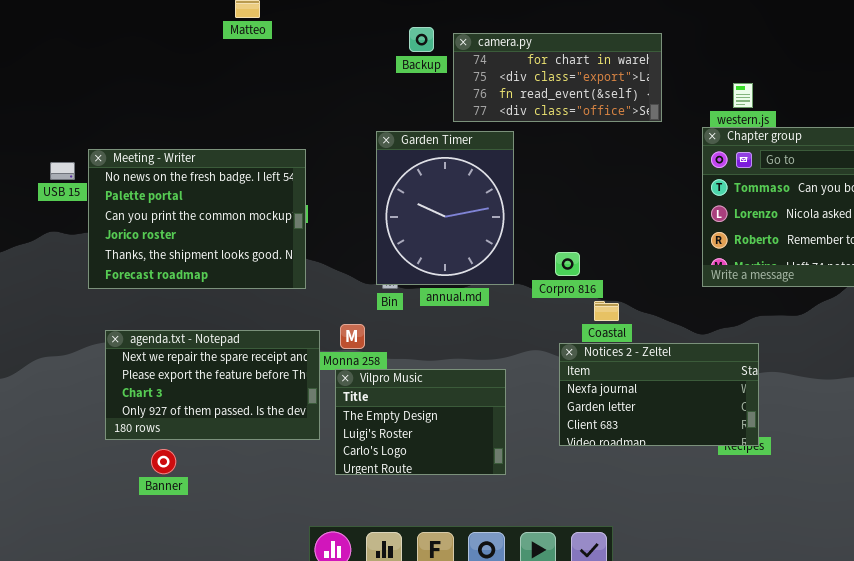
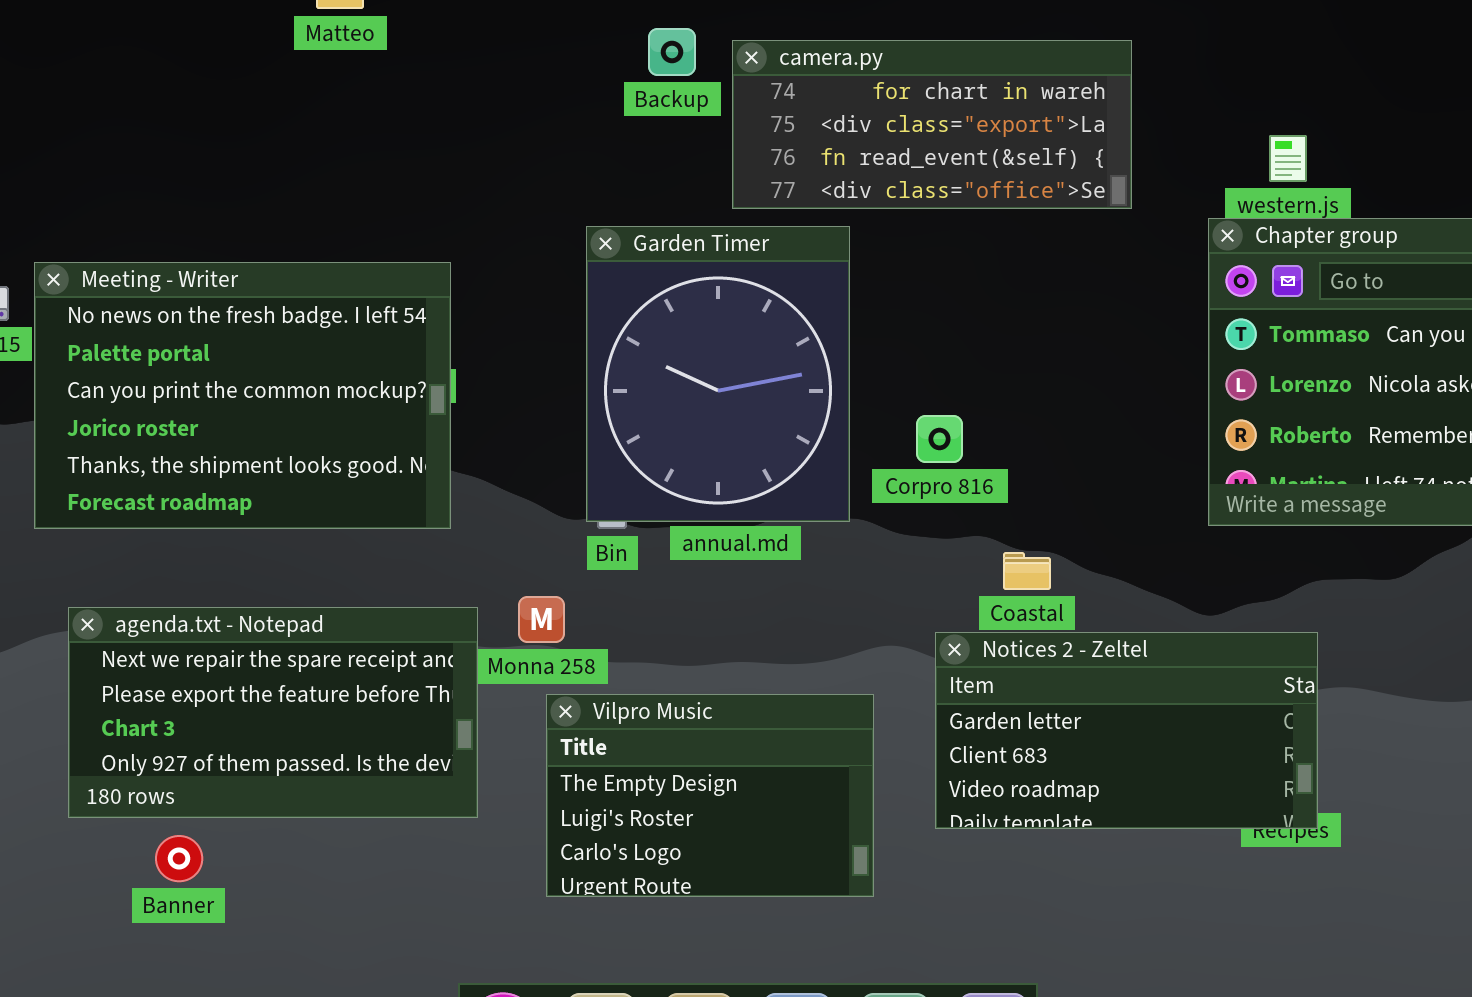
Corpro 816: [555,252,580,276] -> [916,415,963,463], moved
Notices 2 - Zeltel: [559,343,759,446] -> [935,632,1318,829], scrolled down 1 row
Vilpro Music: [335,369,506,475] -> [546,694,874,897], moved

